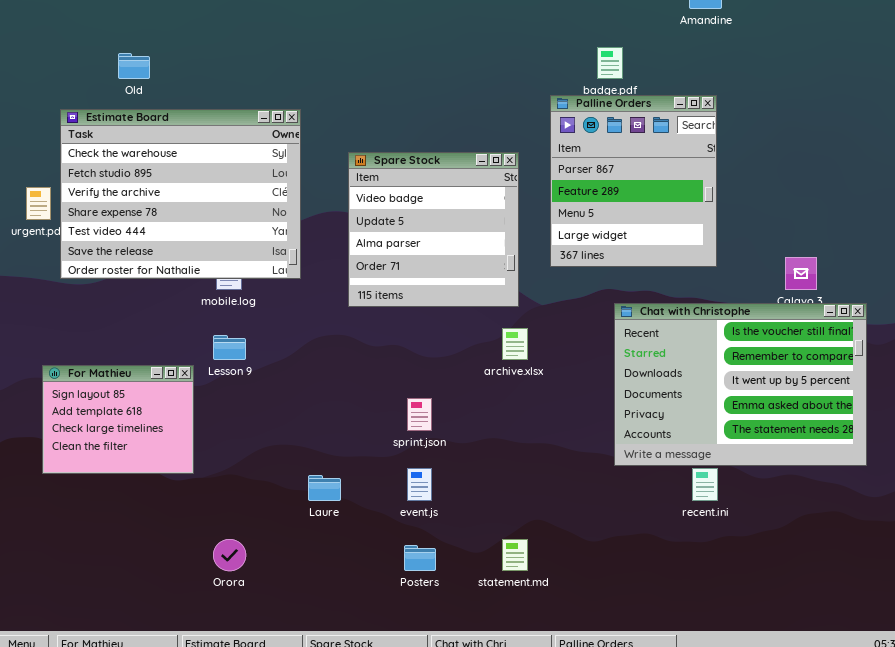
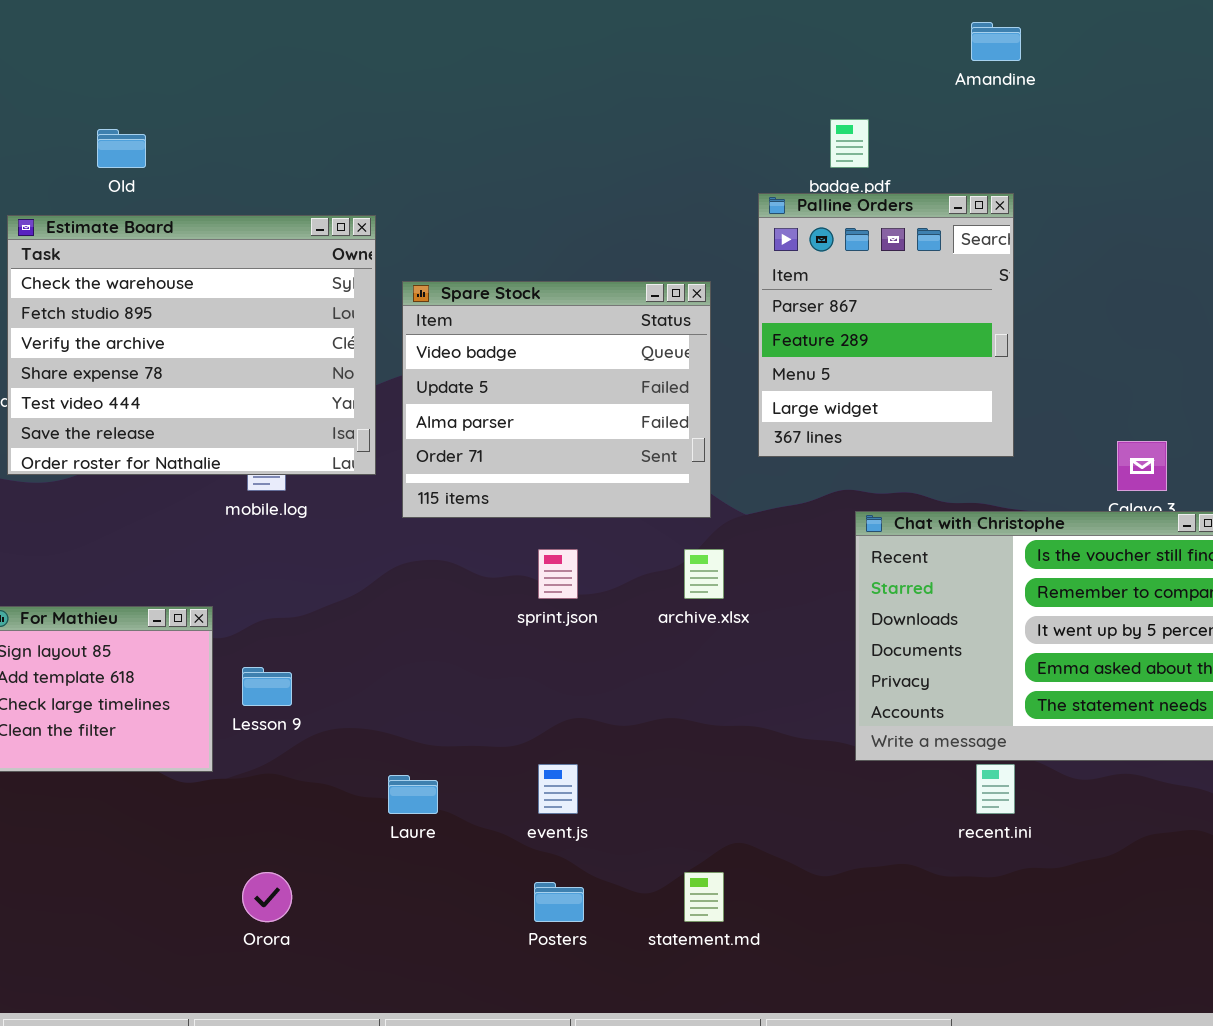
Spare Stock: [348,152,519,307] -> [402,281,711,518], resized
Lesson 9: [213,335,246,360] -> [242,667,292,706], moved
sprint.json: [407,398,432,431] -> [538,549,578,599], moved

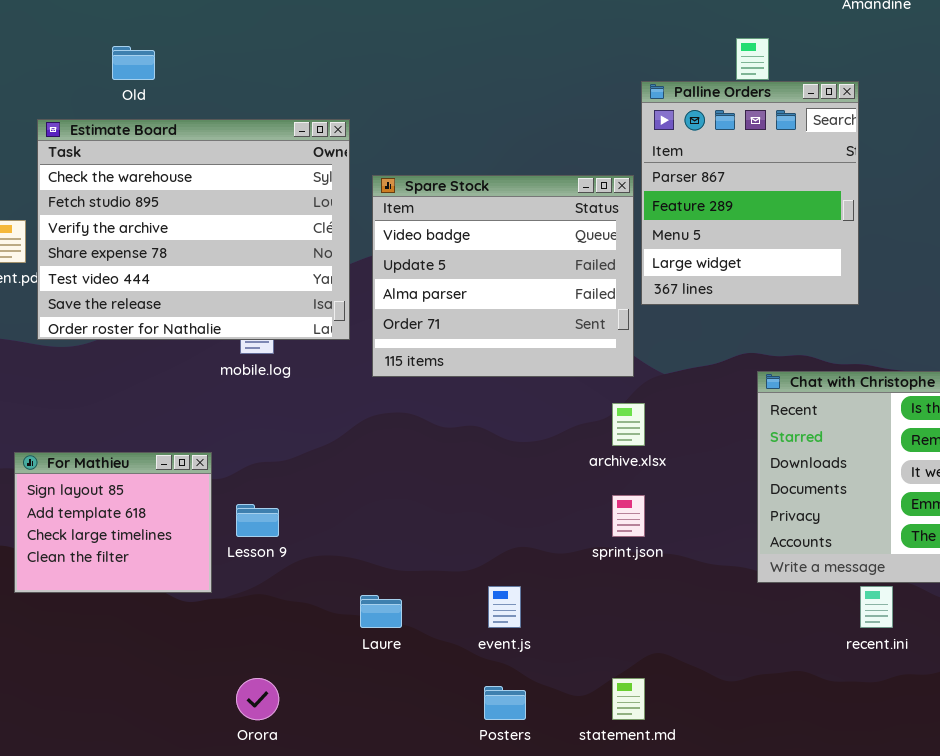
Palline Orders: [758,193,1014,457] -> [641,81,859,305], moved
sprint.json: [538,549,578,599] -> [612,495,645,537], moved

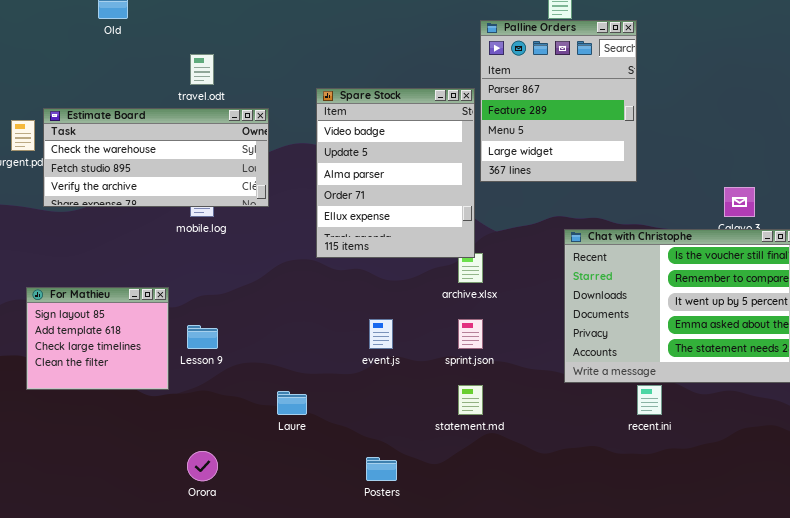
Estimate Board: [37,119,350,340] -> [43,108,269,207], resized
Spare Stock: [372,175,634,377] -> [316,88,475,258], resized
event.js: [488,586,521,628] -> [369,319,393,349], moved
statement.md: [612,678,645,720] -> [458,385,483,415], moved

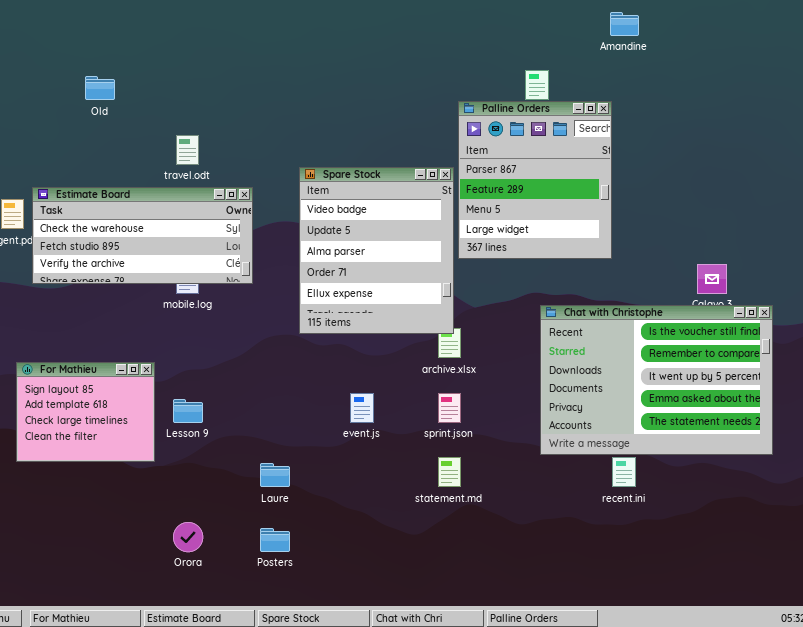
Posters: [366,457,397,481] -> [260,528,290,552], moved

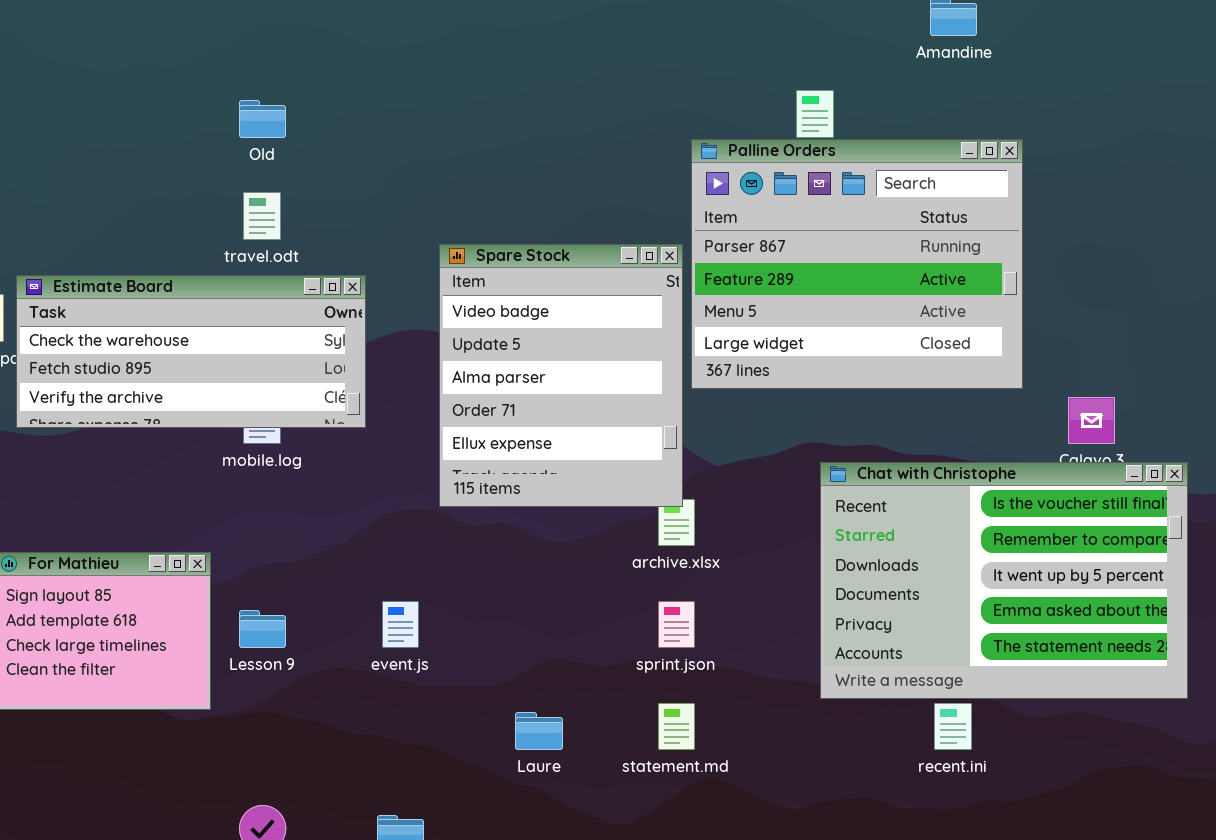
Old: [85,76,115,100] -> [239,100,286,138], moved
Palline Orders: [458,101,612,259] -> [691,139,1023,389], resized
event.js: [350,393,374,423] -> [382,601,419,648], moved
Laure: [260,463,290,487] -> [515,712,563,750], moved

